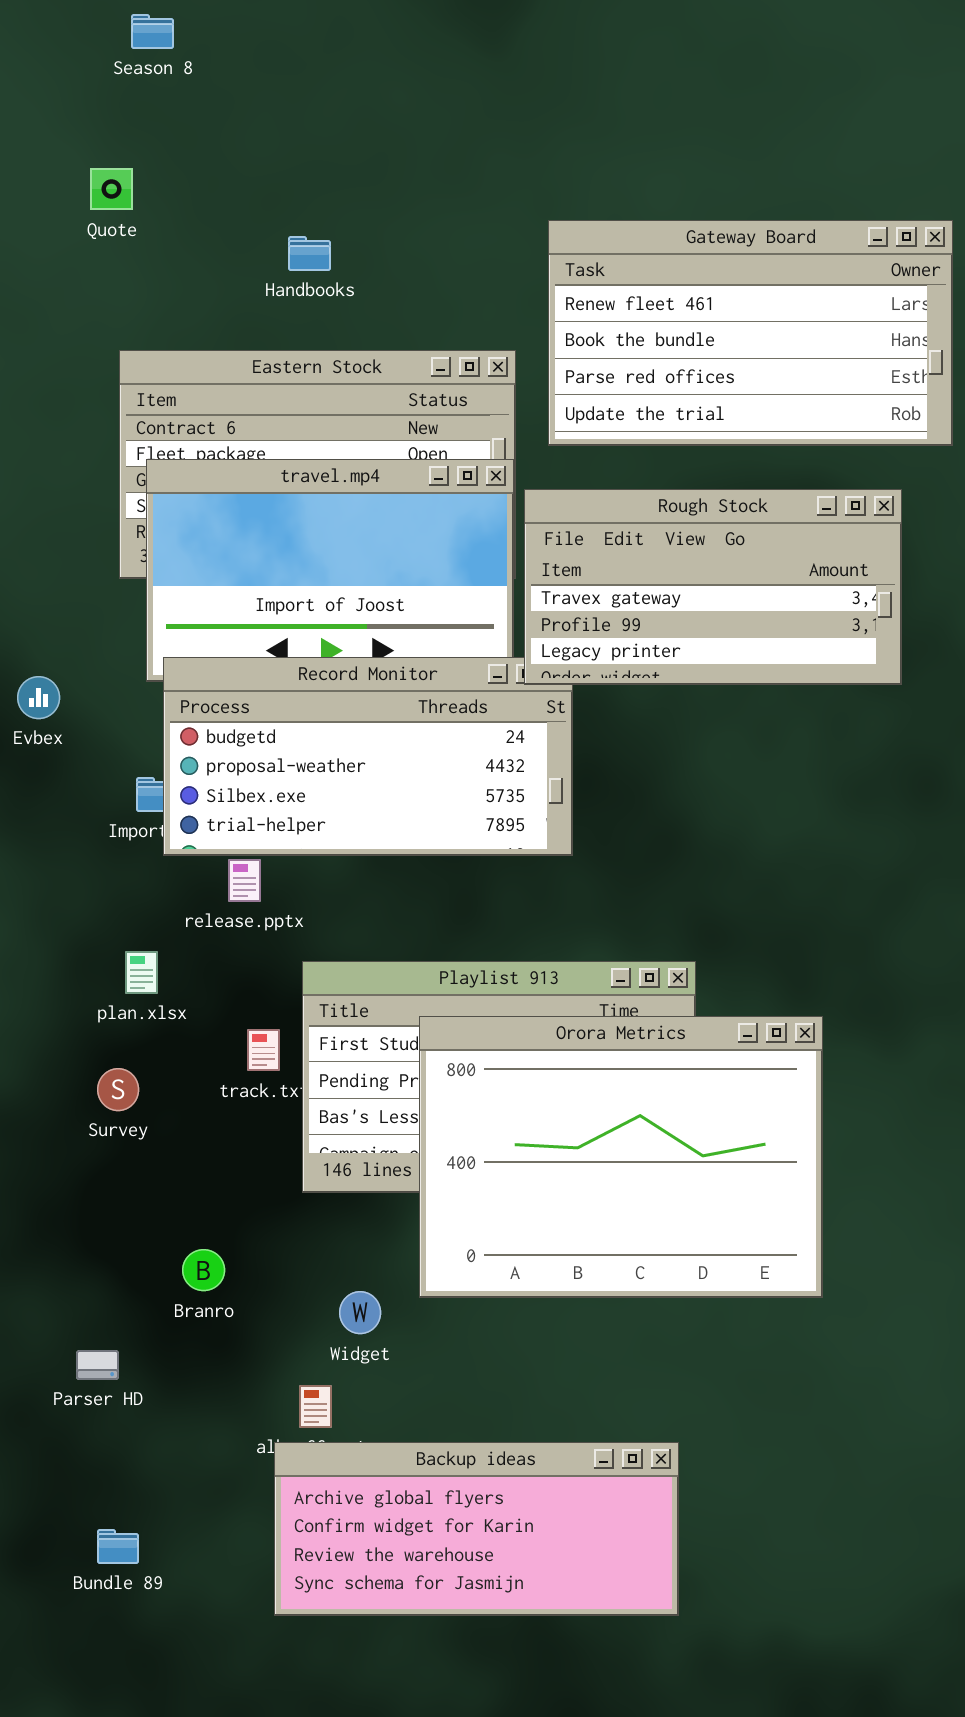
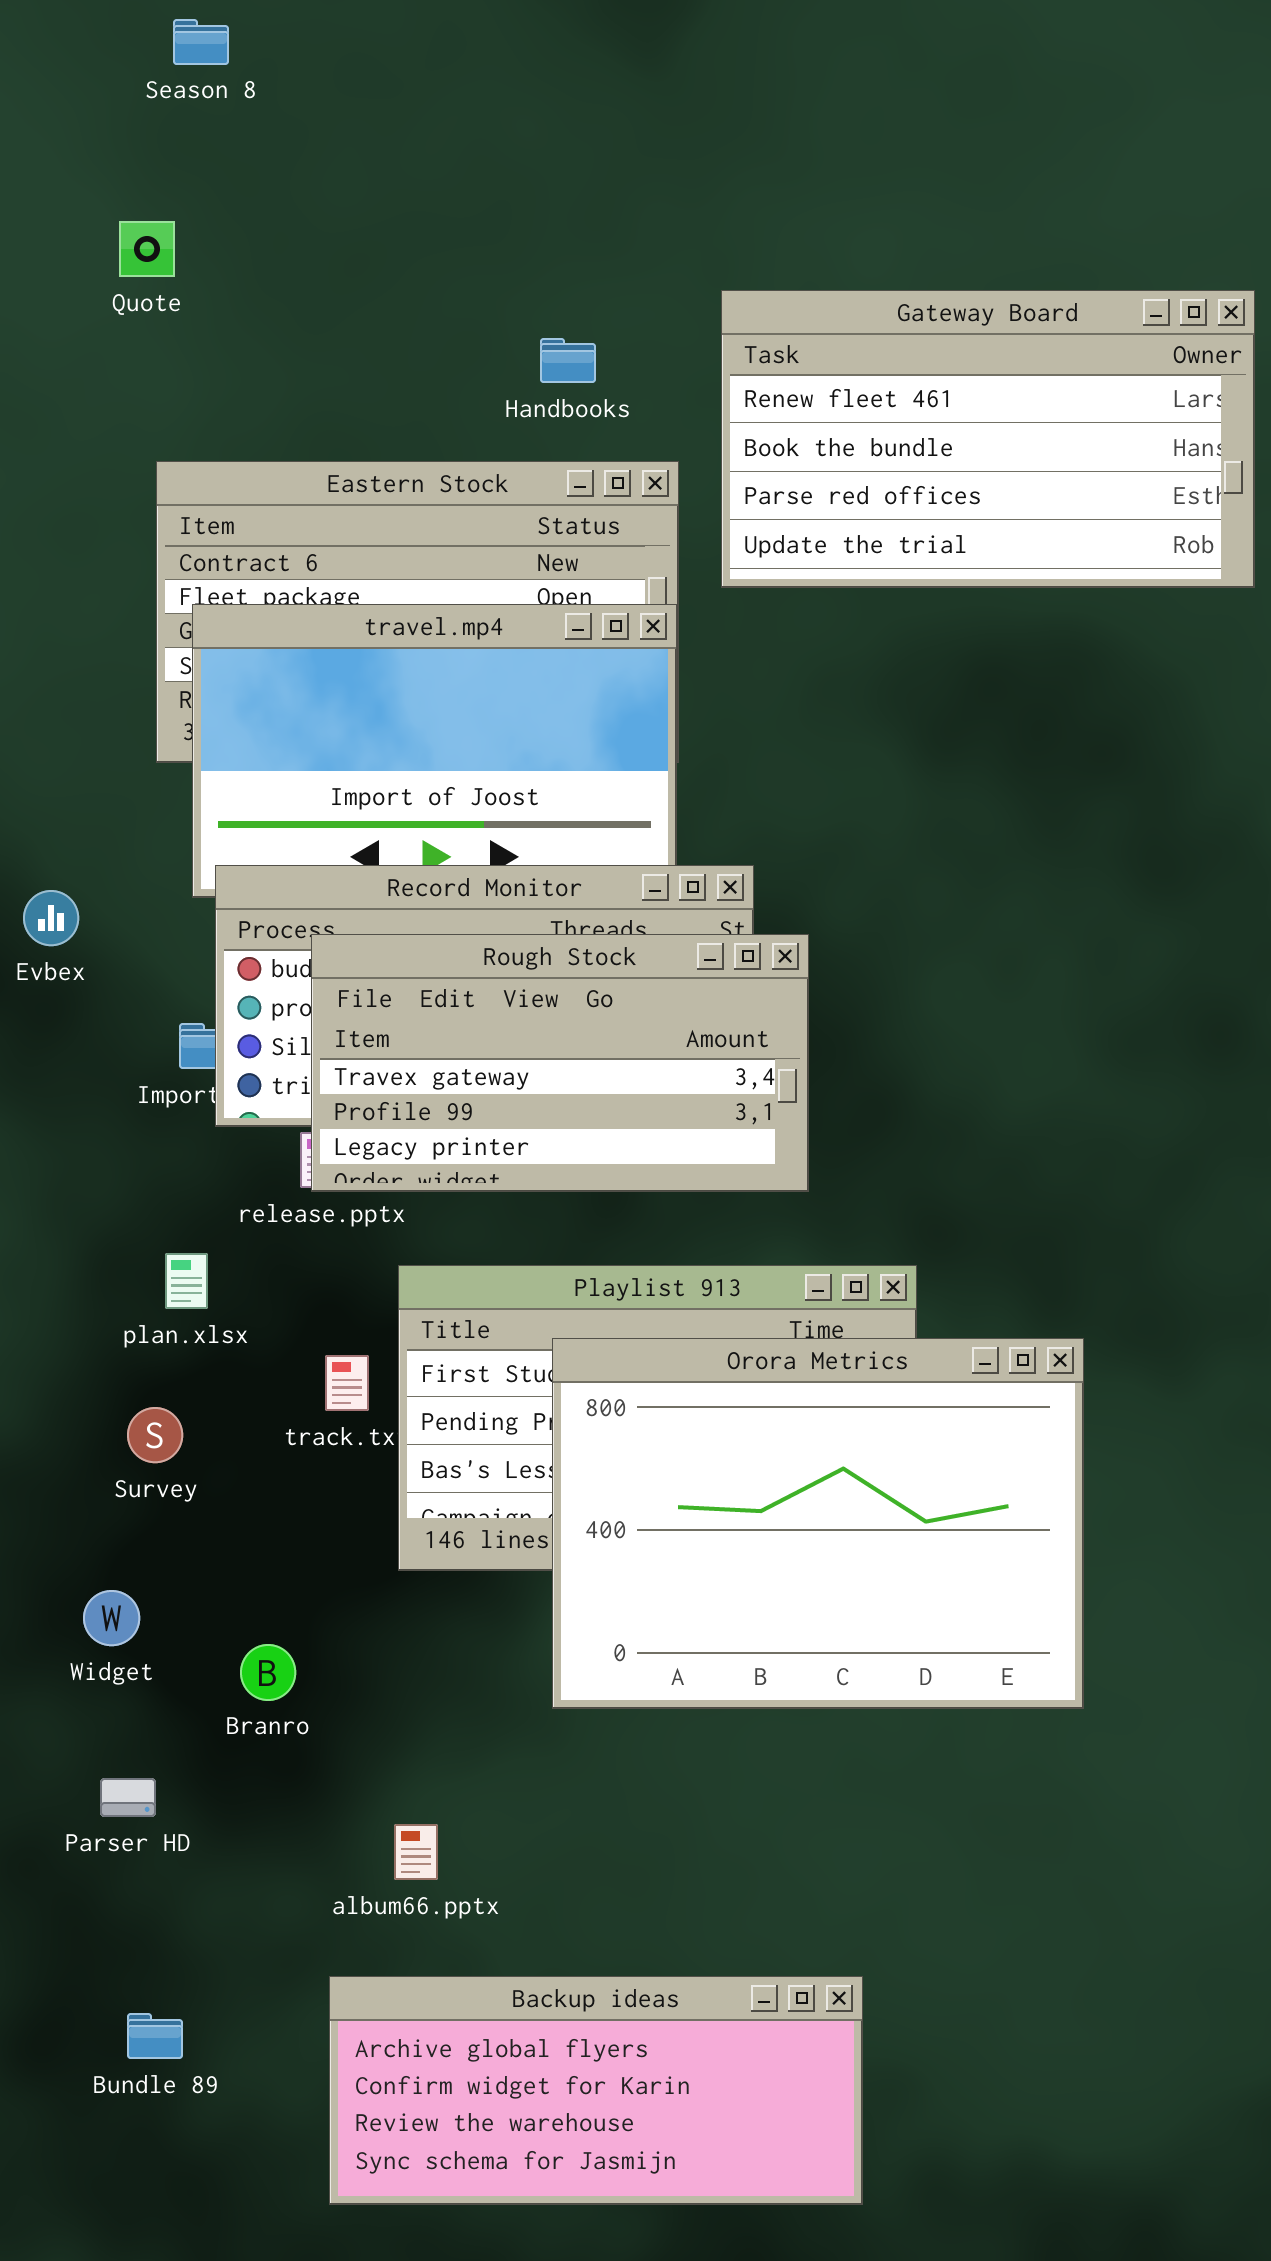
Handbooks: [288,236,331,271] -> [540,338,596,383], moved
Rough Stock: [524,489,902,685] -> [311,934,809,1192], moved
Widget: [339,1291,381,1334] -> [83,1590,140,1646], moved
Backup ideas: [274,1442,679,1616] -> [329,1976,863,2205], moved

